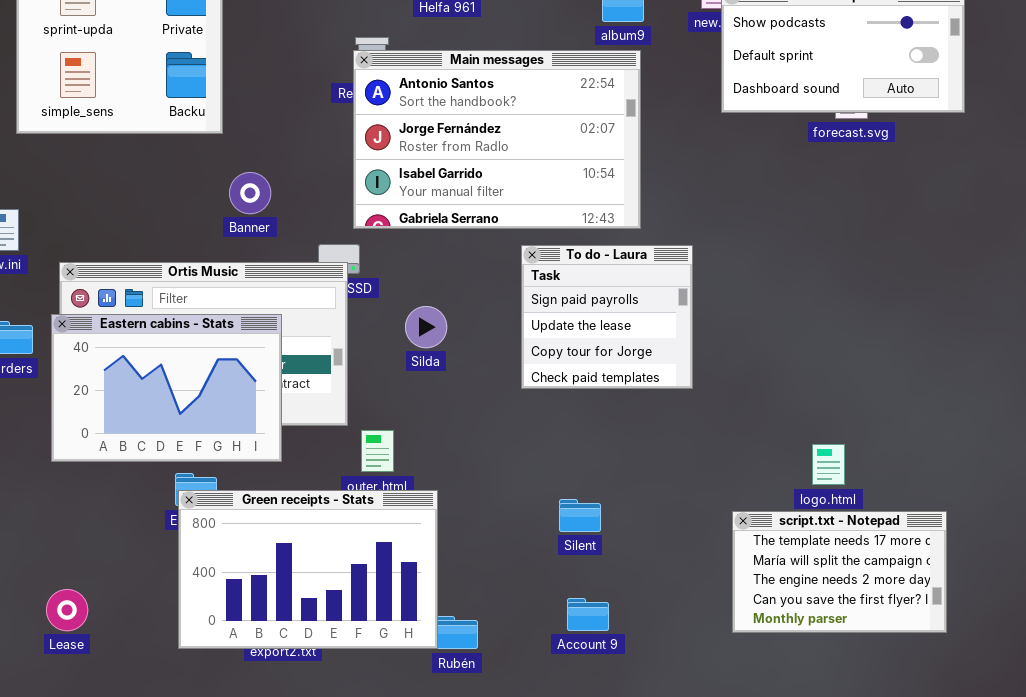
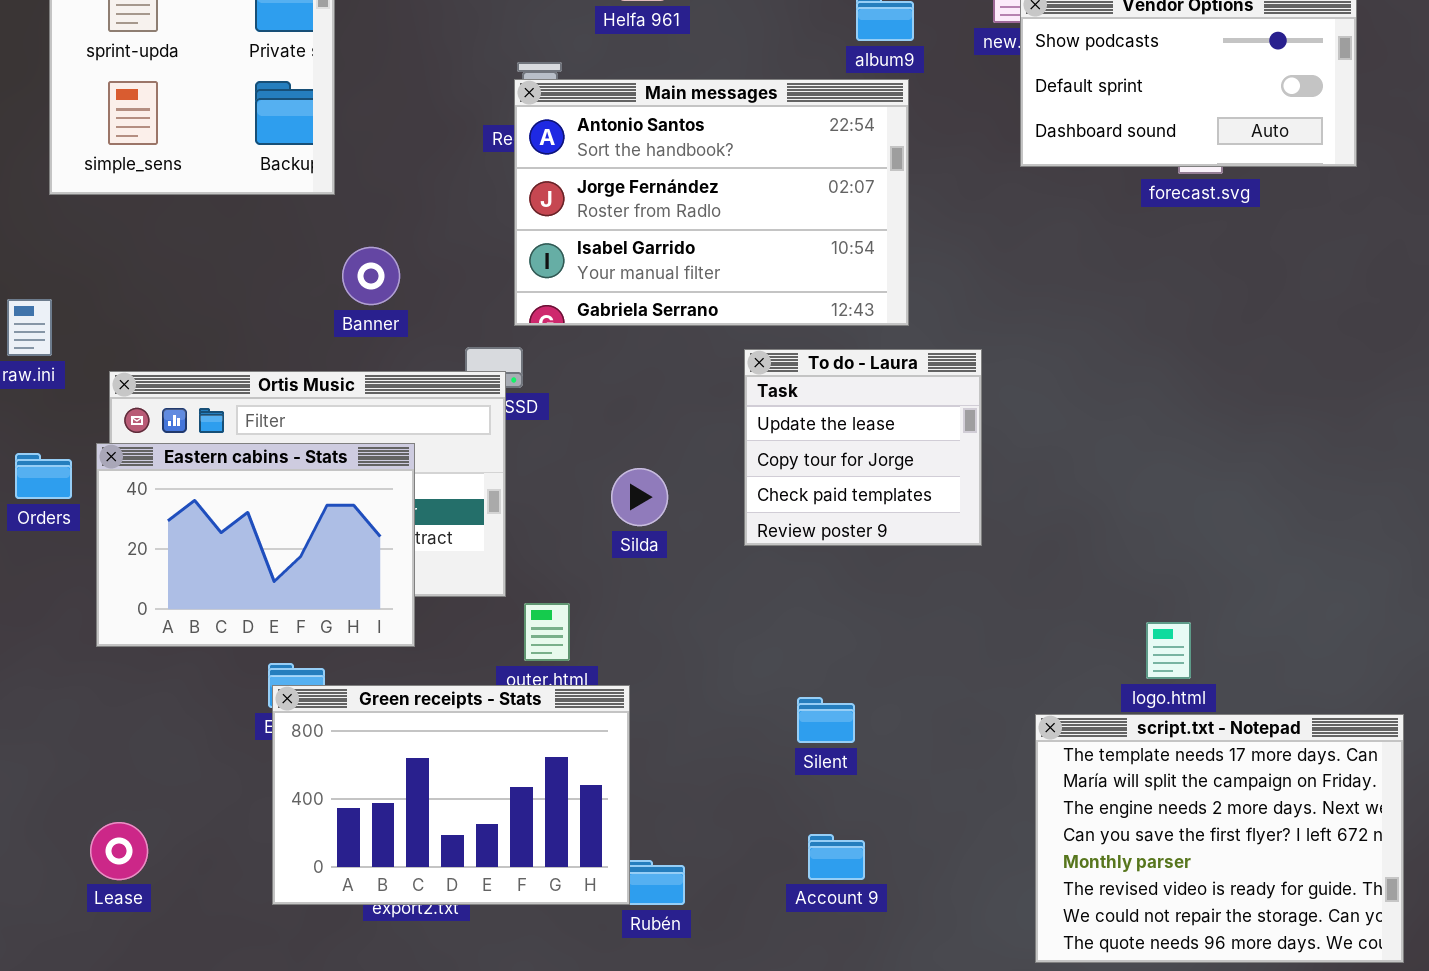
To do - Laura: [521,245,693,389] -> [744,349,982,546], scrolled down 1 row
Silda: [405,306,447,348] -> [611,468,668,526], moved
script.txt - Notepad: [732,511,947,633] -> [1035,714,1404,963], resized

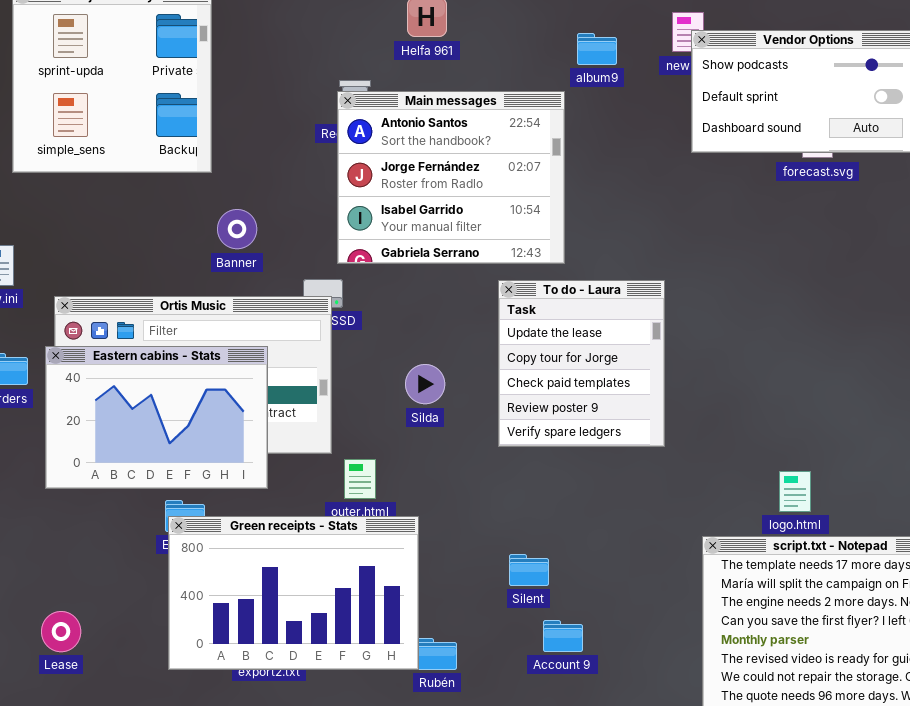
Main messages: [514,79,909,326] -> [337,91,565,264], resized
To do - Laura: [744,349,982,546] -> [498,280,665,447], resized
Silent: [797,697,855,743] -> [509,554,549,586], moved

